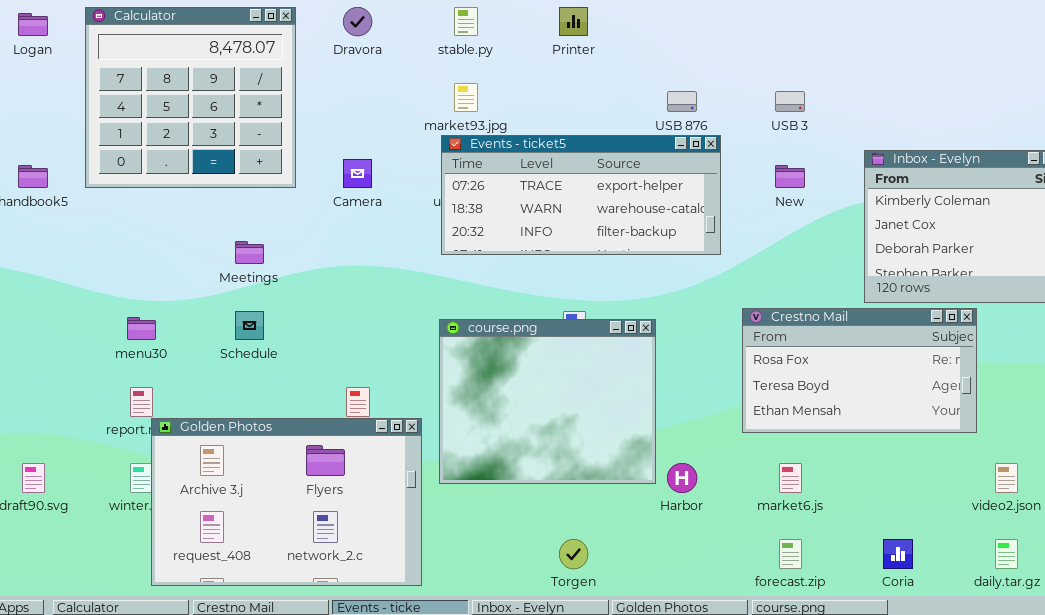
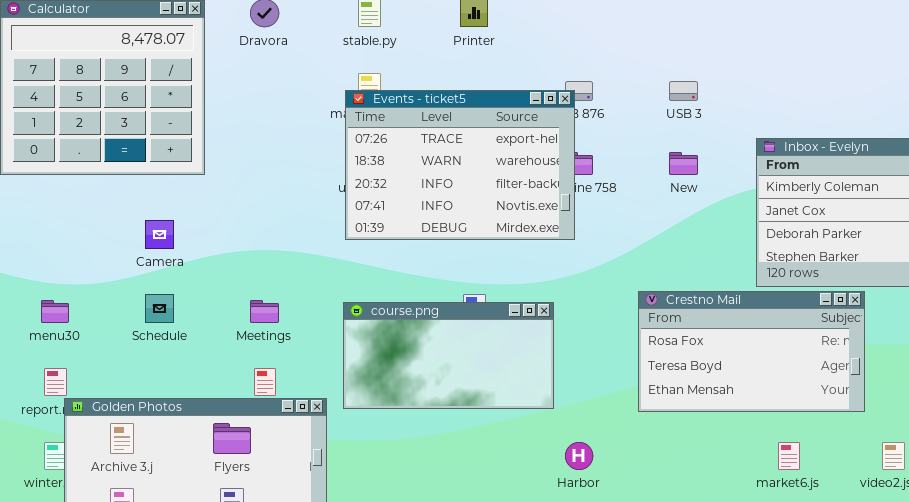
Events - ticket5: [441,135,721,255] -> [345,90,575,240], resized
Camera: [343,159,372,188] -> [145,220,174,249], moved
Meetings: [235,241,264,264] -> [250,300,279,323], moved
course.png: [439,319,656,484] -> [343,302,554,409], resized
market6.js: [779,463,802,493] -> [778,442,800,470], moved

